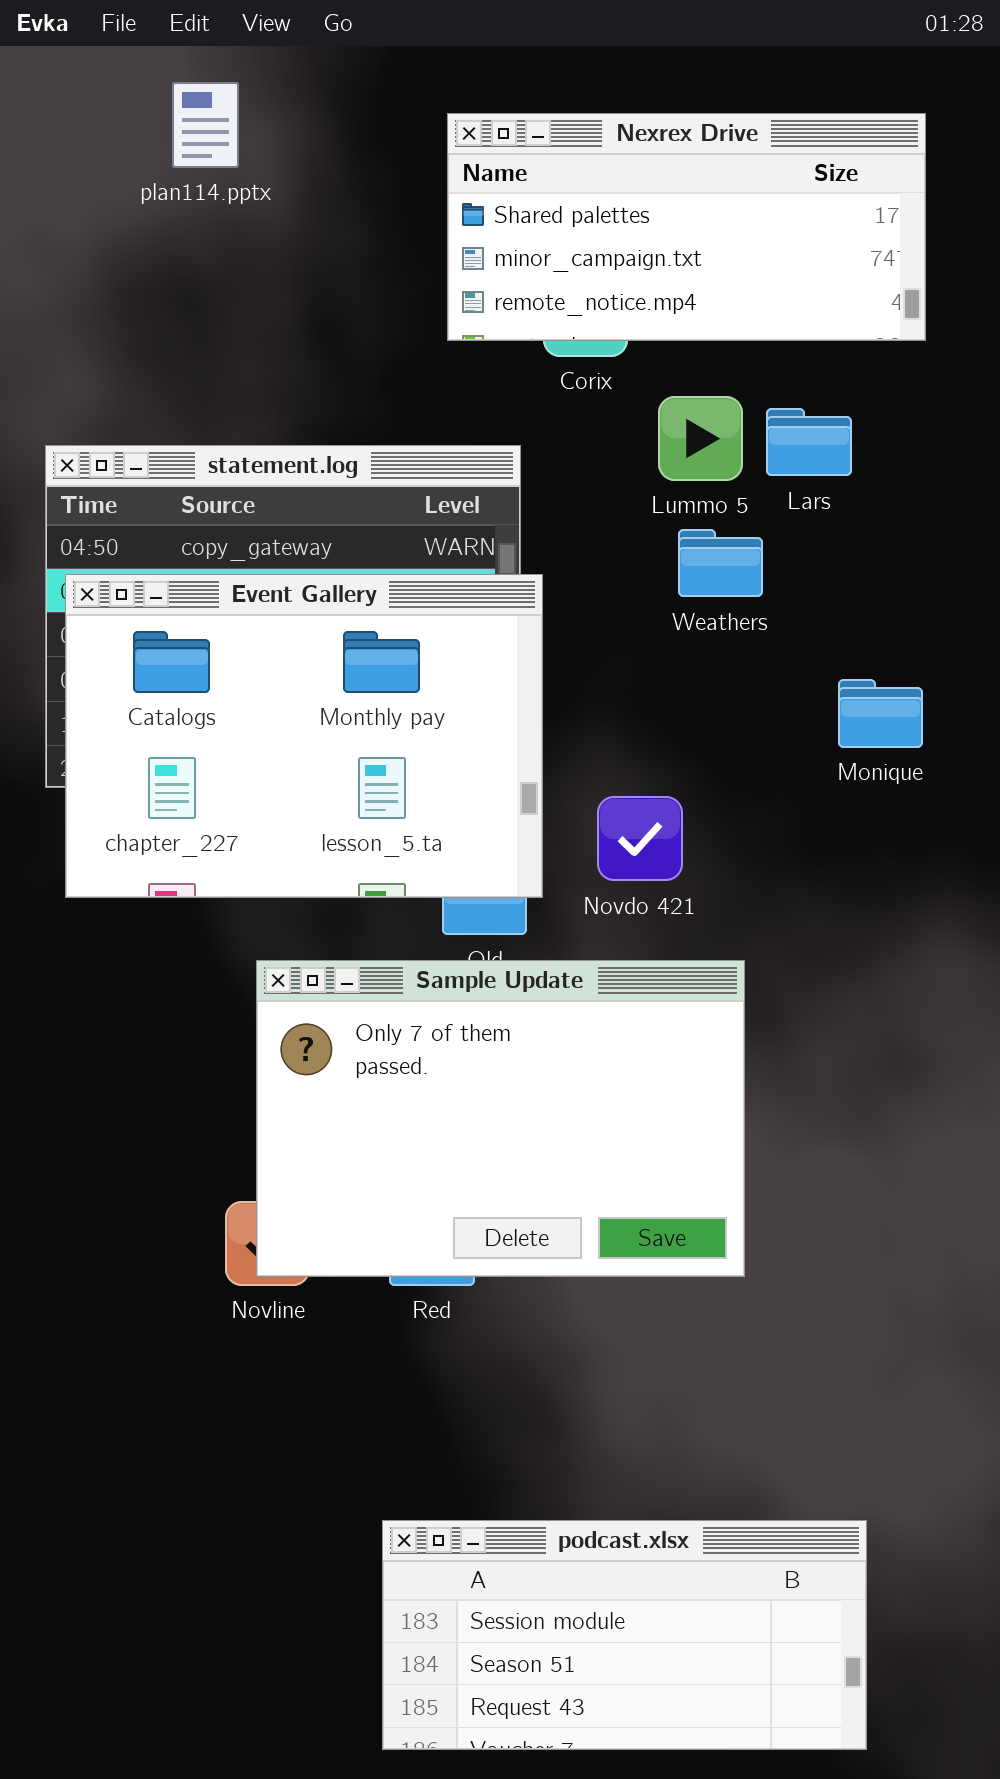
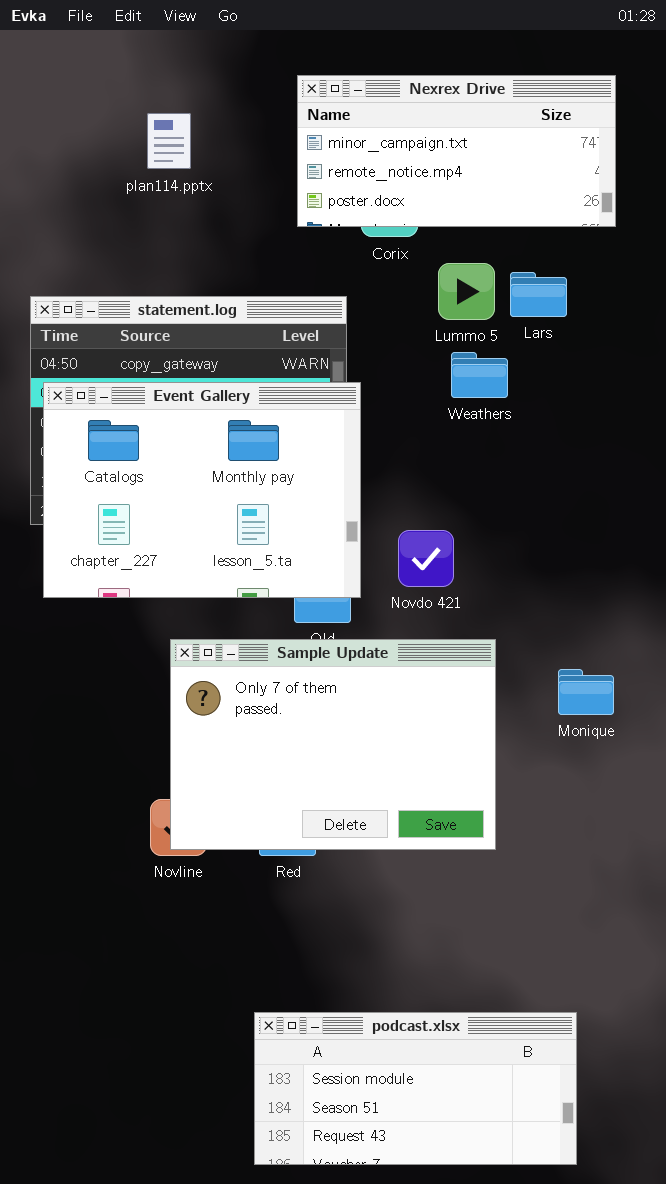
plan114.pptx: [172,82,239,168] -> [147,113,191,169], moved
Nexrex Drive: [447,113,926,341] -> [297,75,616,227], scrolled down 1 row
Monique: [838,679,923,748] -> [558,669,614,715], moved

